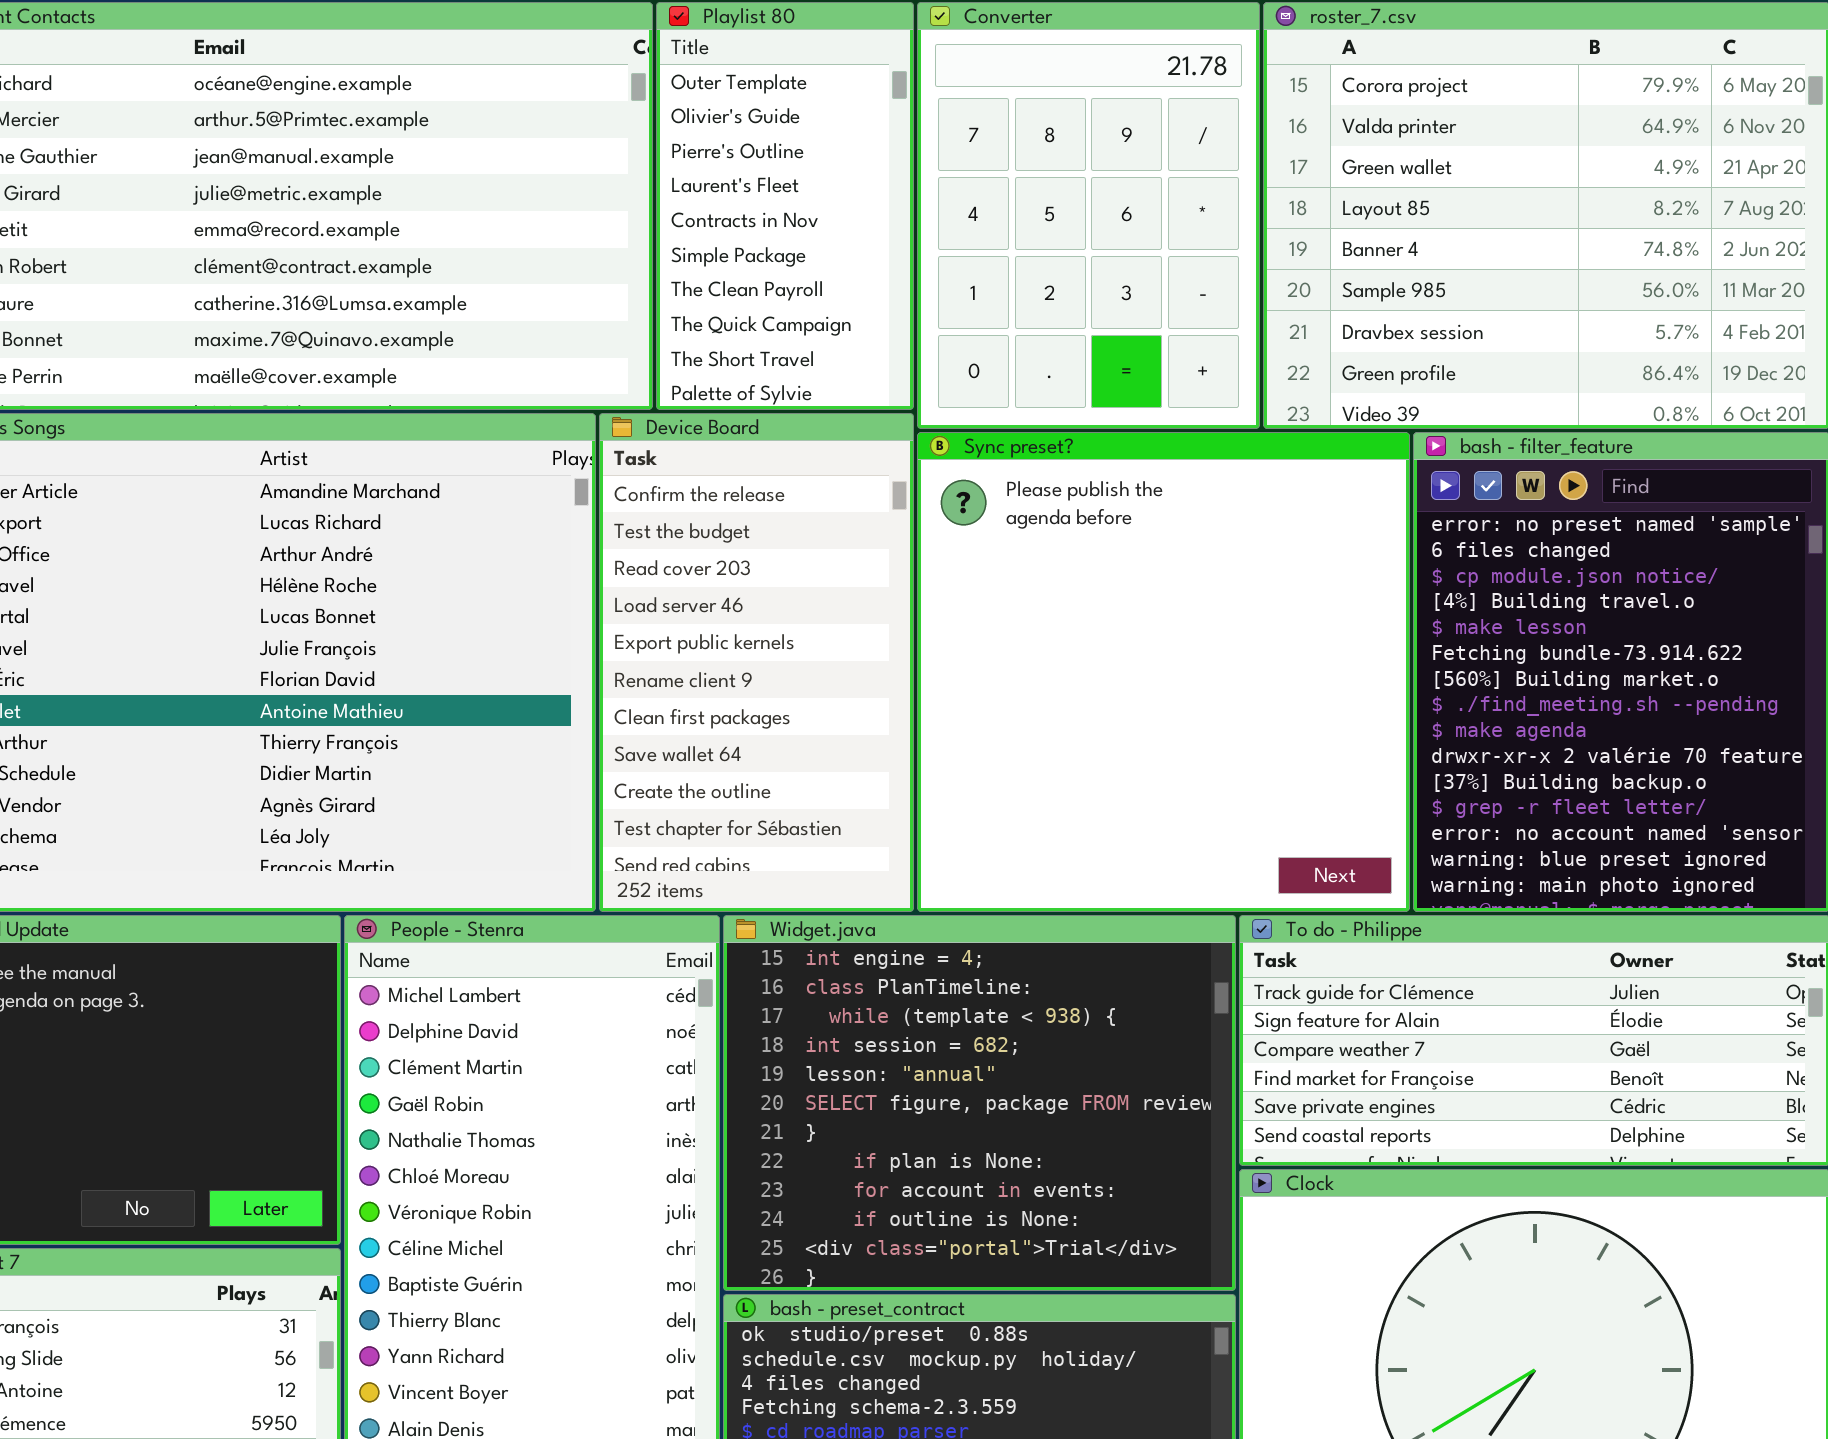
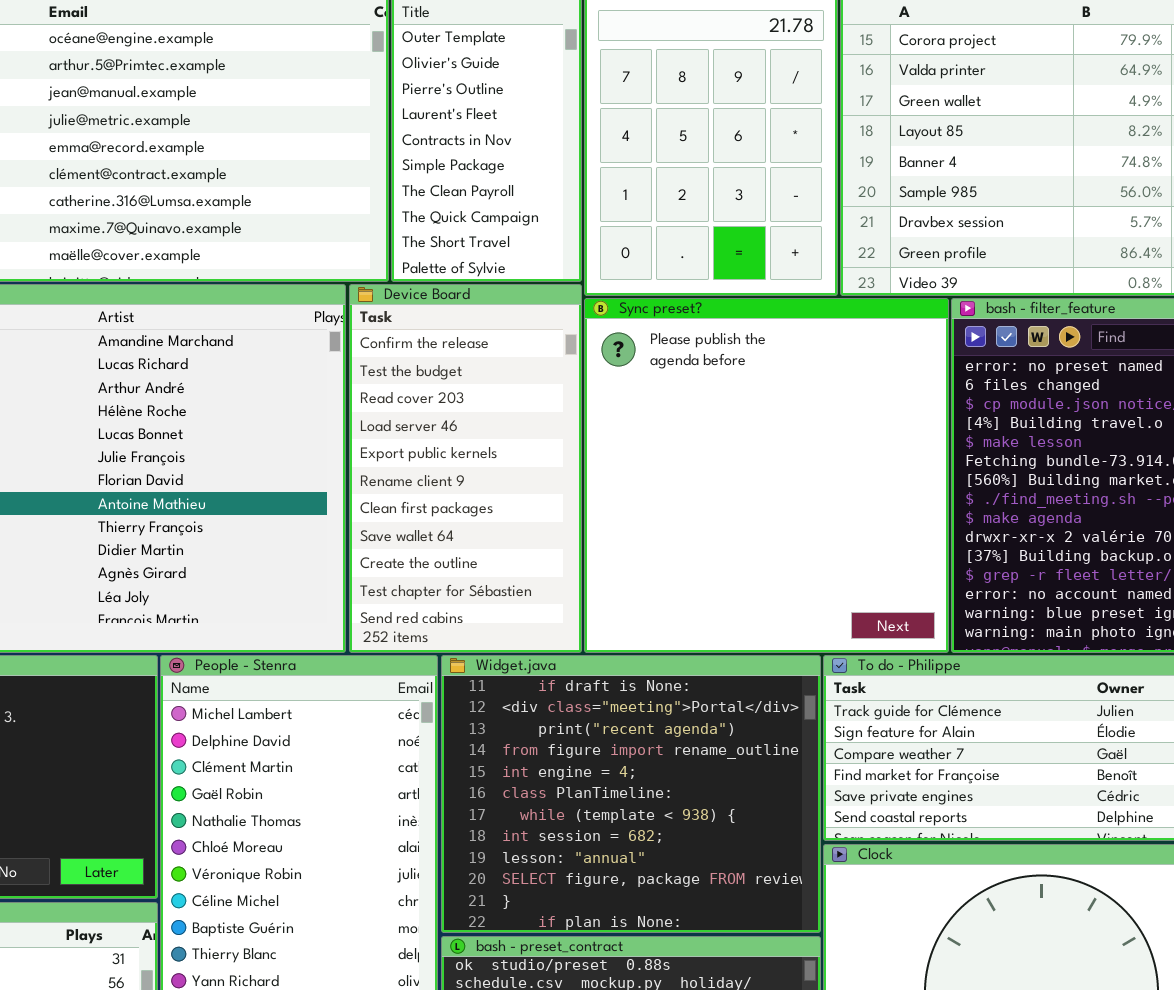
Widget.java: [723,915,1236,1291] -> [441,655,821,933], scrolled up 4 rows

